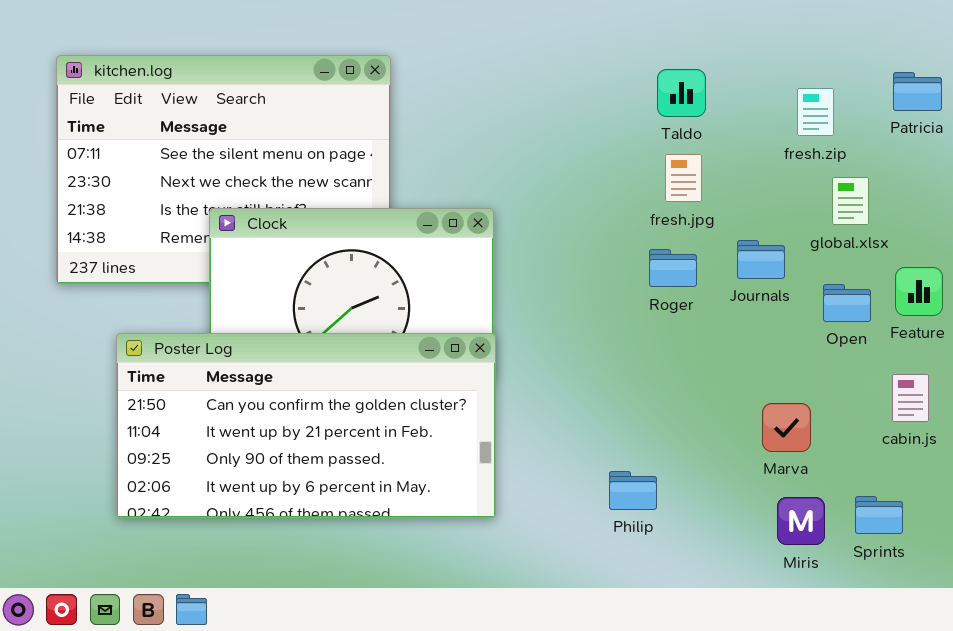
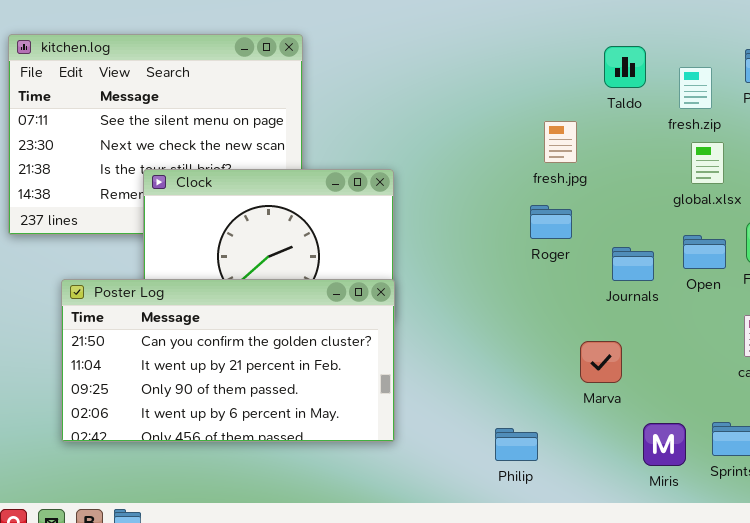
Taldo: [657,69,706,117] -> [604,46,646,88], moved
fresh.zip: [797,88,834,136] -> [679,67,712,109], moved
Journals: [737,240,785,279] -> [612,247,654,281], moved
Marva: [762,403,811,452] -> [580,341,622,383], moved
Philip: [609,471,657,510] -> [495,428,538,461], moved

